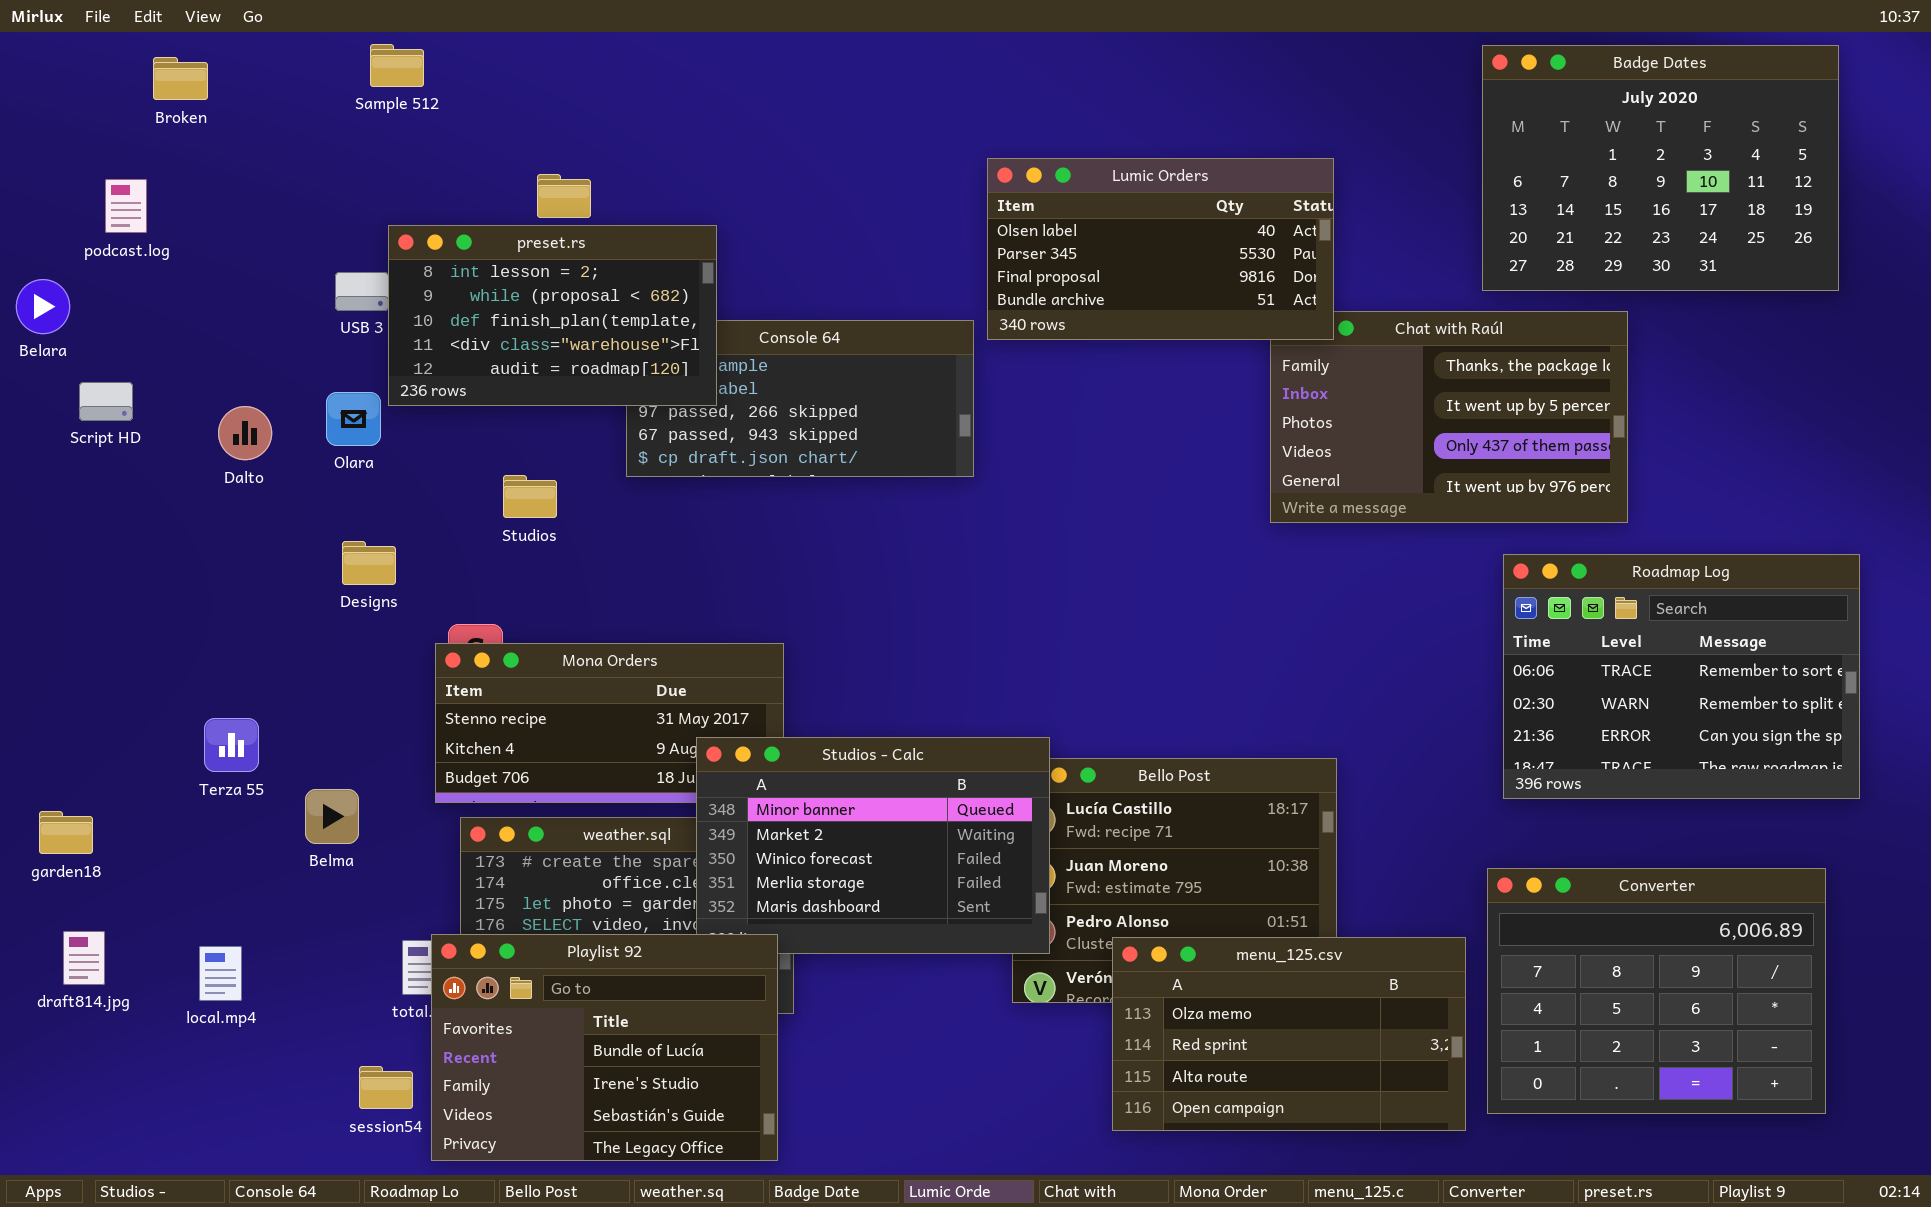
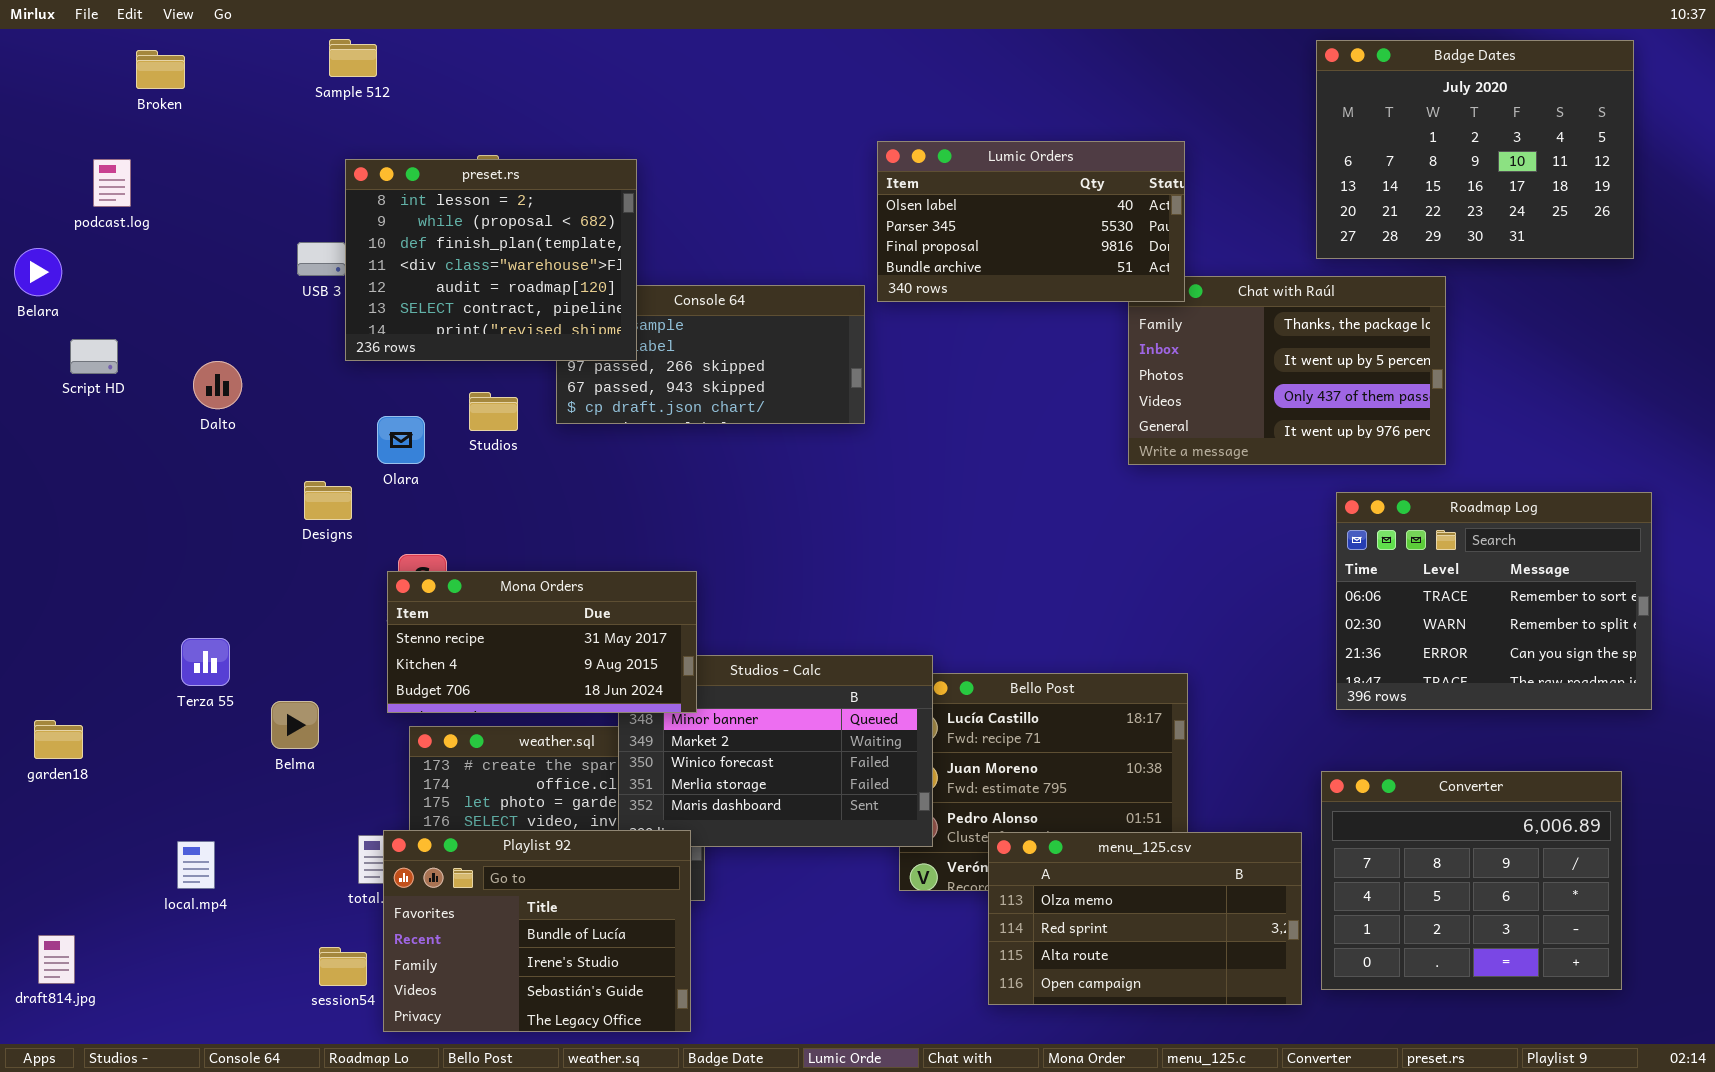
preset.rs: [388,225,717,406] -> [345,159,637,361], resized
Olara: [326,392,381,446] -> [377,416,425,464], moved
Studios: [503,475,557,518] -> [469,392,518,431], moved
Mona Orders: [435,643,784,803] -> [387,571,697,713], raised
draft814.jpg: [63,931,105,985] -> [38,935,75,984], moved

